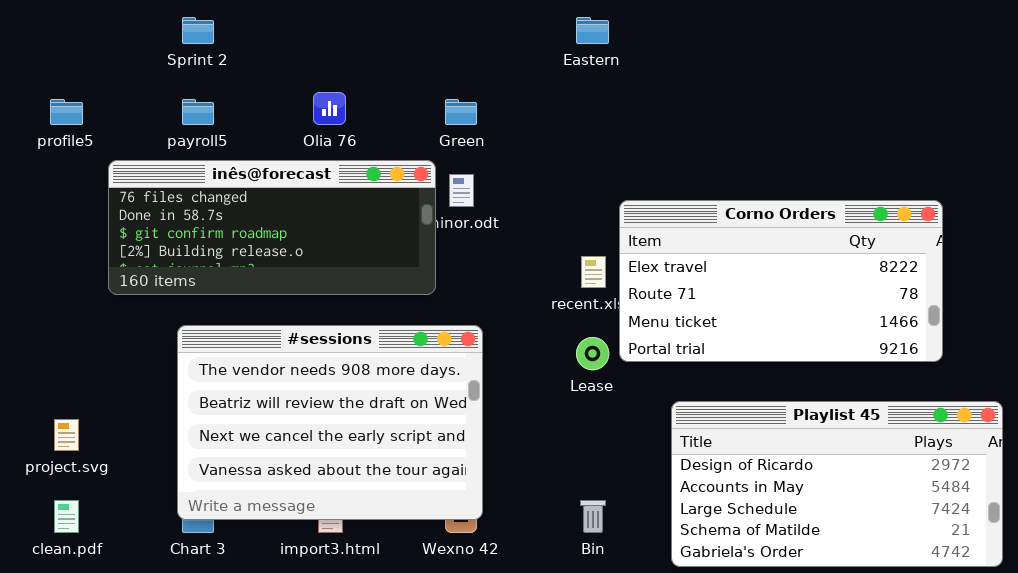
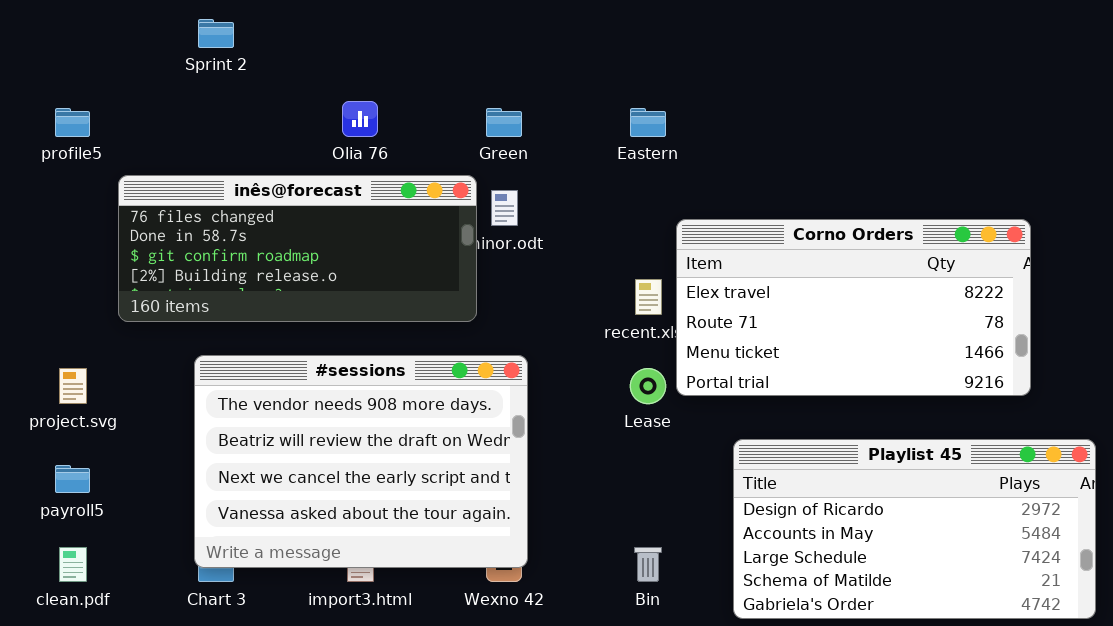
Eastern: [576,17,609,44] -> [630,108,666,137], moved
payroll5: [182,99,214,125] -> [55,465,90,493], moved
project.svg: [54,419,79,451] -> [59,368,87,404], moved

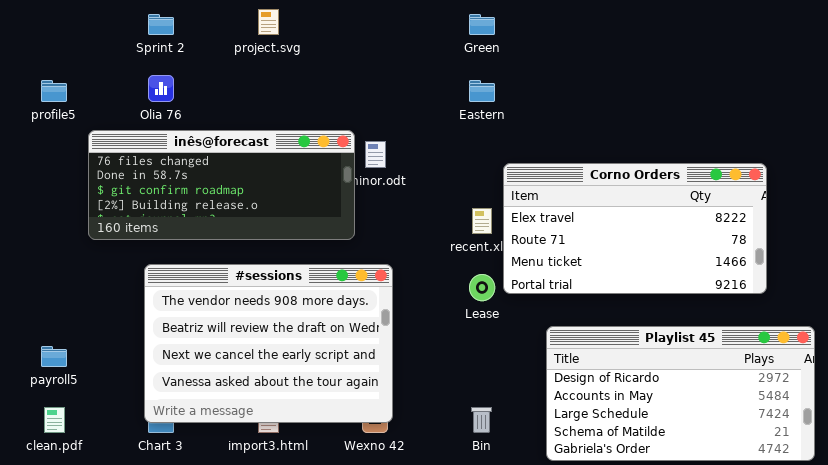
Olia 76: [342,101,378,137] -> [148,75,174,102], moved
Green: [486,108,522,137] -> [469,14,495,35], moved
project.svg: [59,368,87,404] -> [258,9,279,35], moved

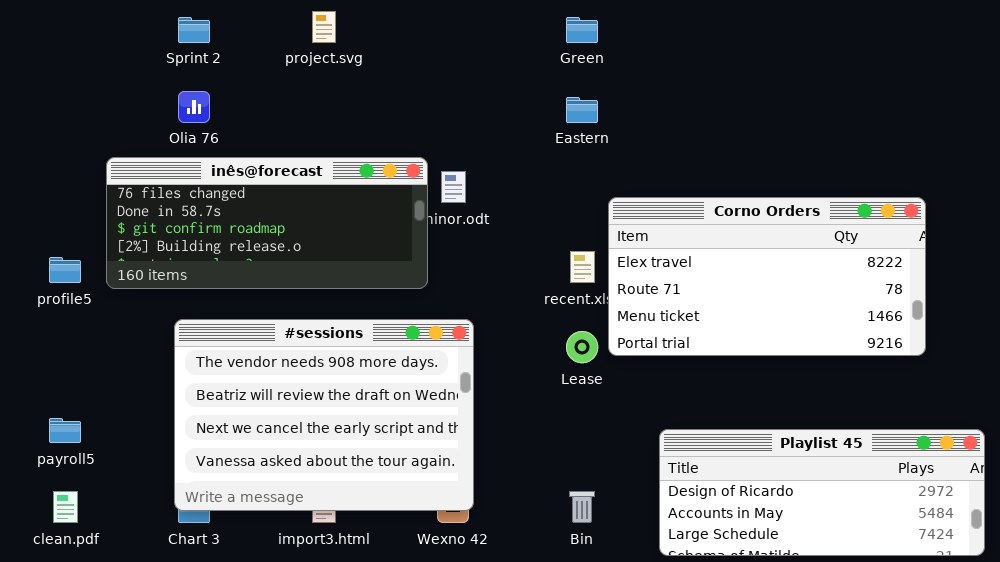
profile5: [41,80,67,102] -> [49,257,81,283], moved
Playlist 45: [546,326,815,461] -> [659,429,985,556], resized

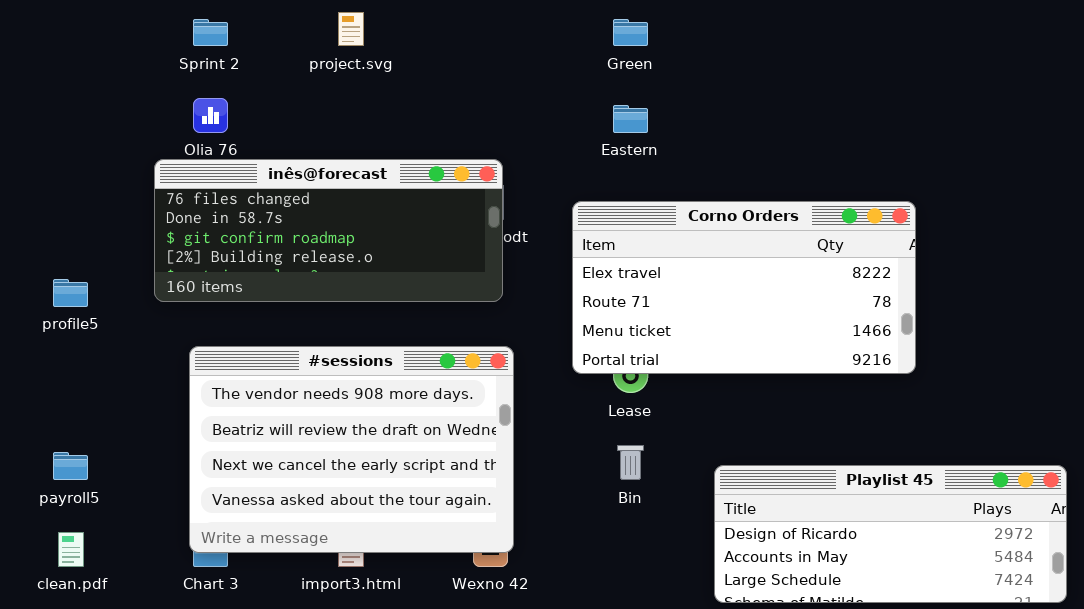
inês@forecast: [106,157,428,289] -> [154,159,503,302], moved
Corno Orders: [608,197,926,356] -> [572,201,916,374], moved
Bin: [569,491,595,523] -> [617,445,644,480], moved

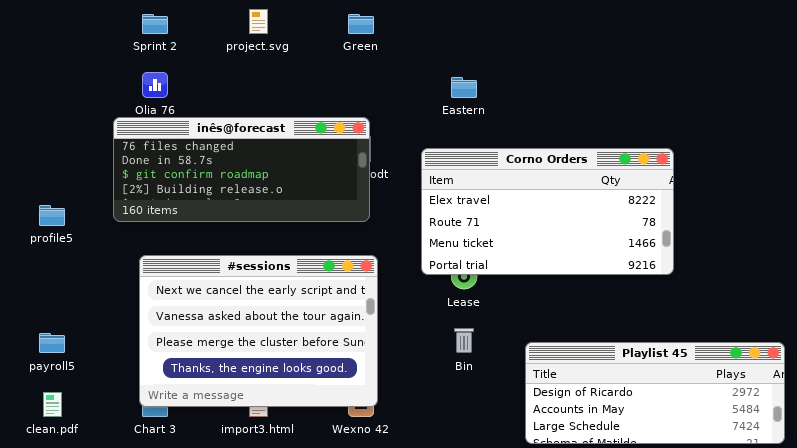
Green: [613,19,648,46] -> [348,14,374,34], moved
#sessions: [189,346,514,553] -> [139,255,378,407], scrolled down 2 rows

